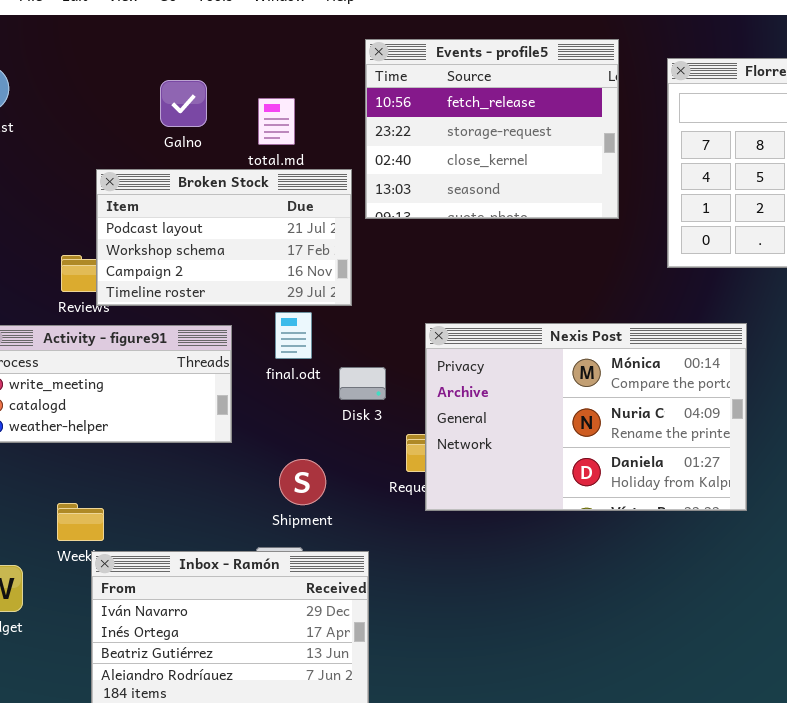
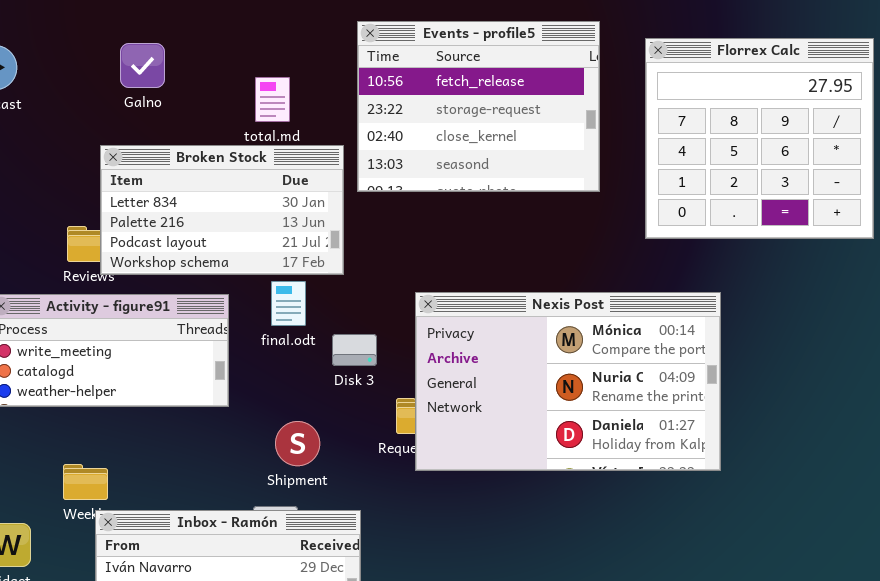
Galno: [160,80,207,127] -> [120,43,165,88], moved
Broken Stock: [96,169,352,306] -> [100,145,344,275], scrolled up 2 rows

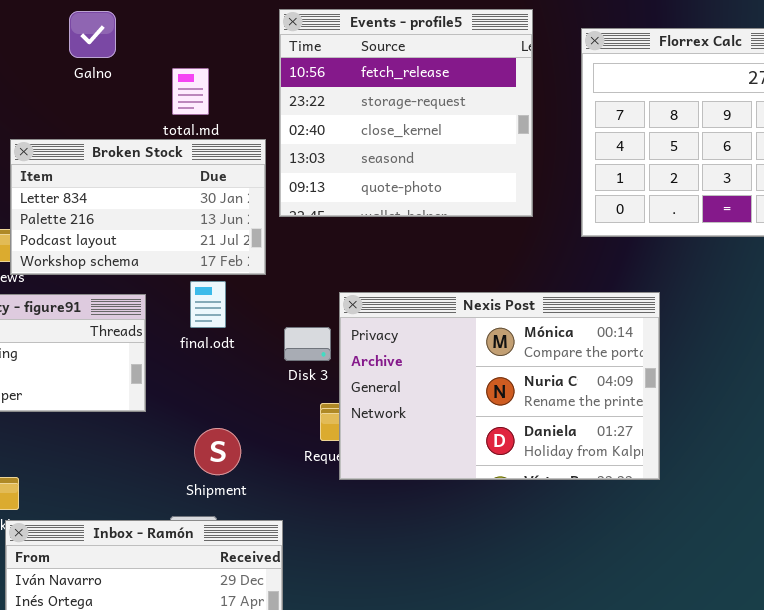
Events - profile5: [357,21,600,192] -> [279,9,533,217], resized
Galno: [120,43,165,88] -> [69,11,116,58], moved
Disk 3: [332,334,377,366] -> [284,327,331,361], moved

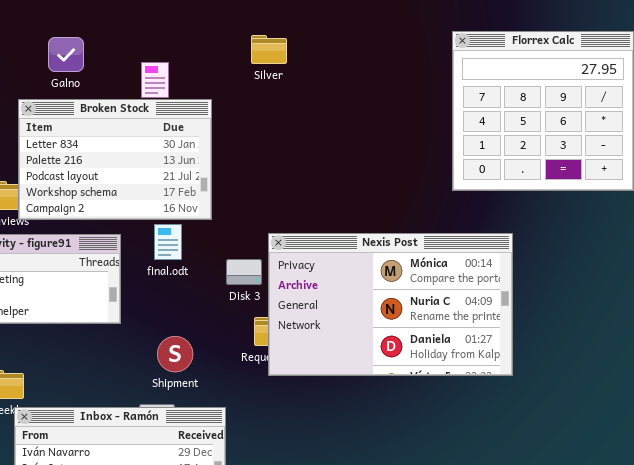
Events - profile5: [279,9,533,217] -> none, closed
Galno: [69,11,116,58] -> [48,37,84,72], moved
Broken Stock: [10,139,266,275] -> [18,99,212,220], resized

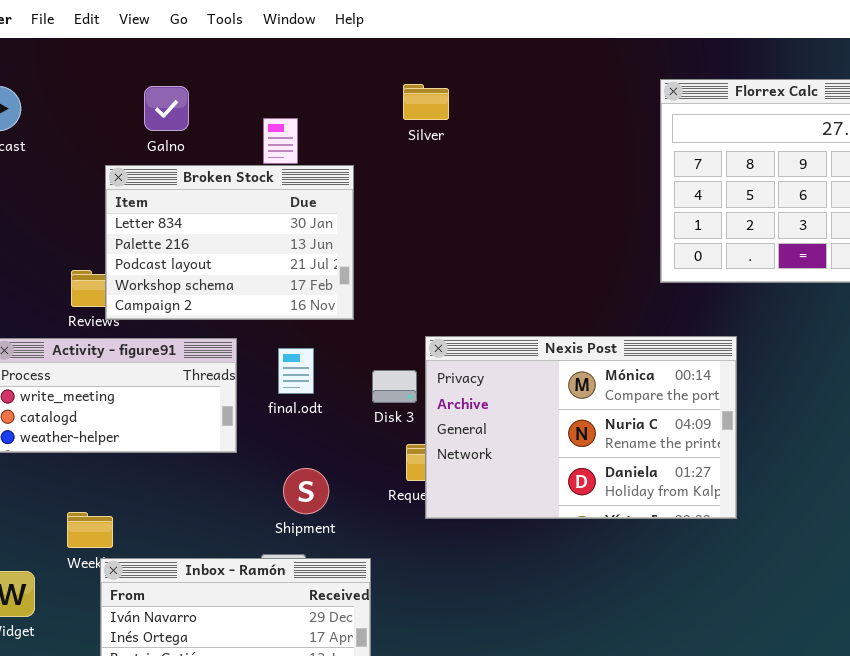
final.odt: [154,224,182,260] -> [278,348,314,394], moved

